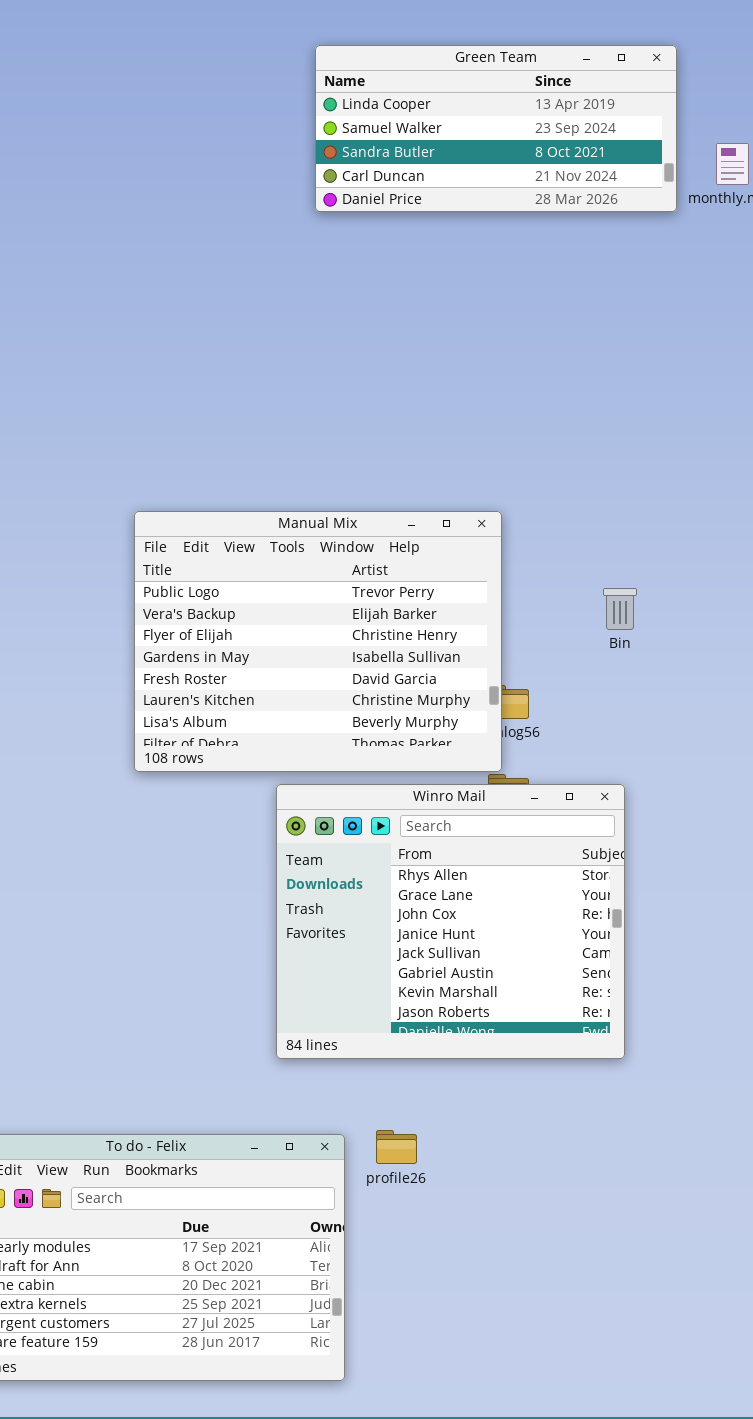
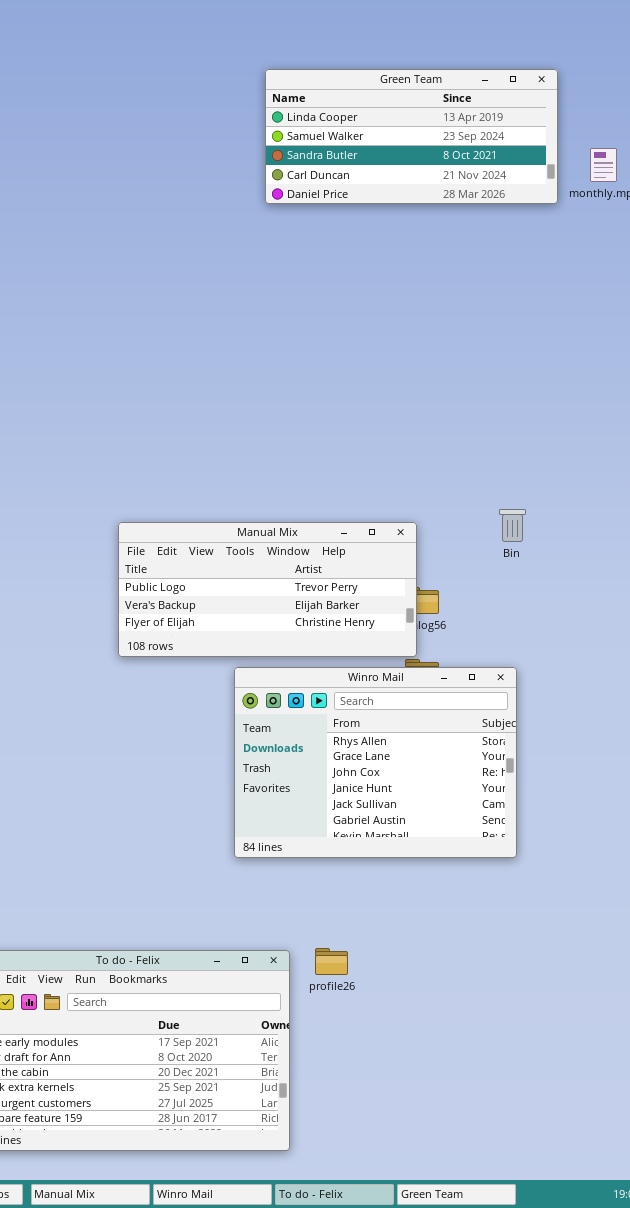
Manual Mix: [134,511,502,772] -> [118,522,417,657], resized
Winro Mail: [276,784,625,1059] -> [234,667,517,858], resized

